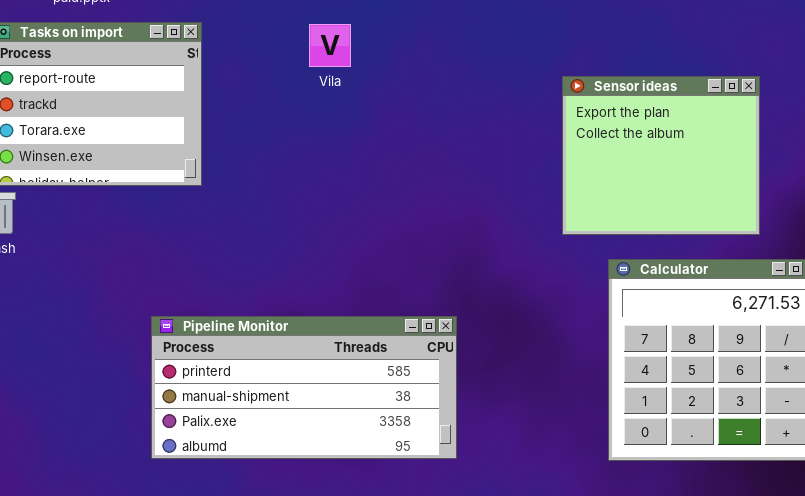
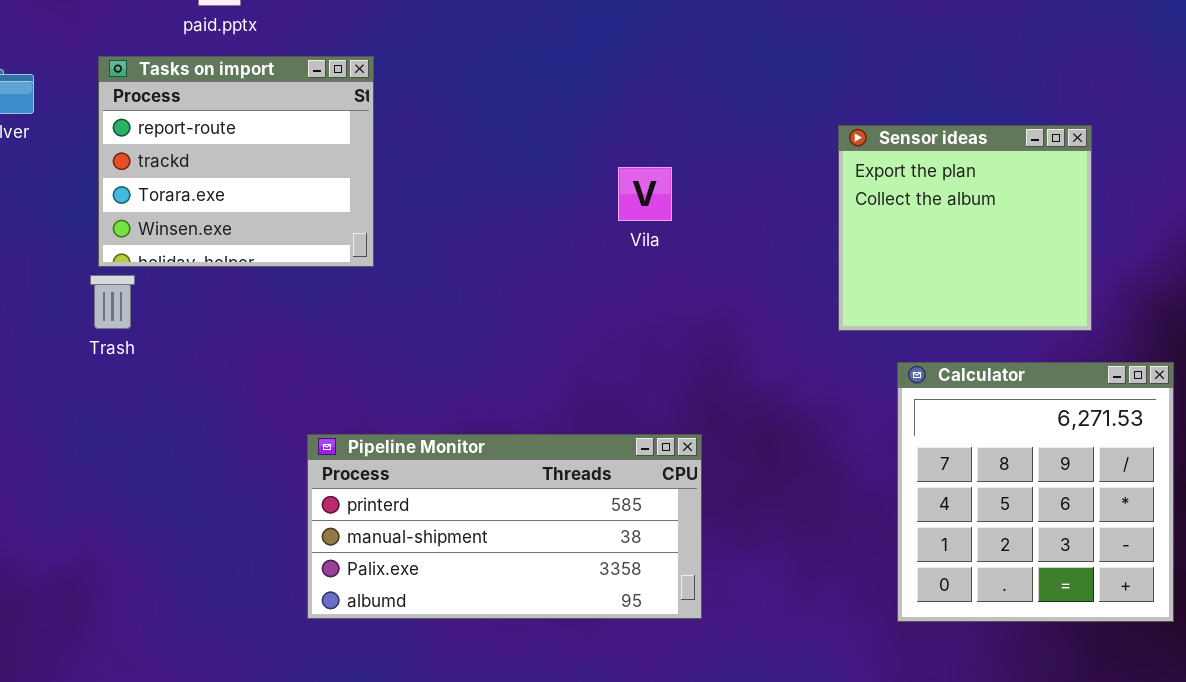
Vila: [309,24,351,67] -> [618,167,672,221], moved

